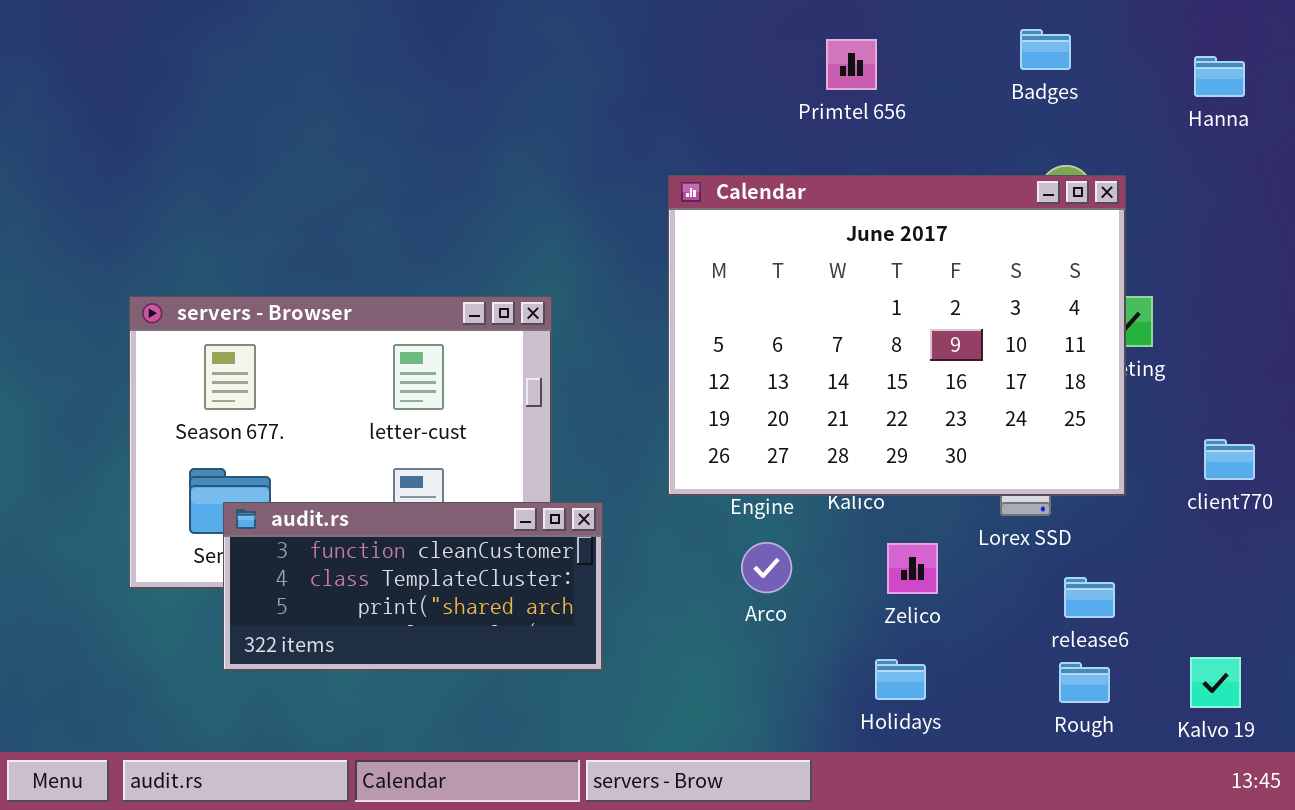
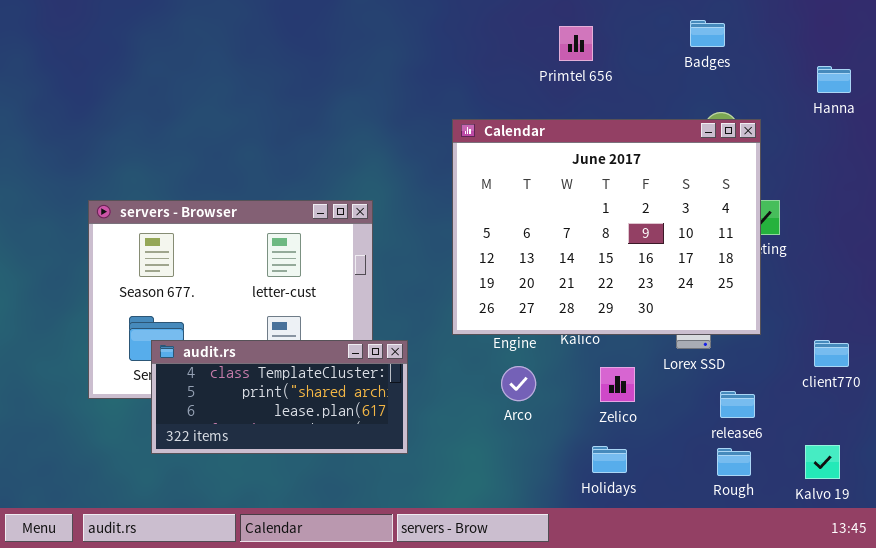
Hanna: [1194,56,1245,97] -> [817,66,851,93], moved
client770: [1204,439,1255,480] -> [814,340,849,367], moved
audit.rs: [223,502,603,671] -> [151,340,408,454], scrolled down 1 row

